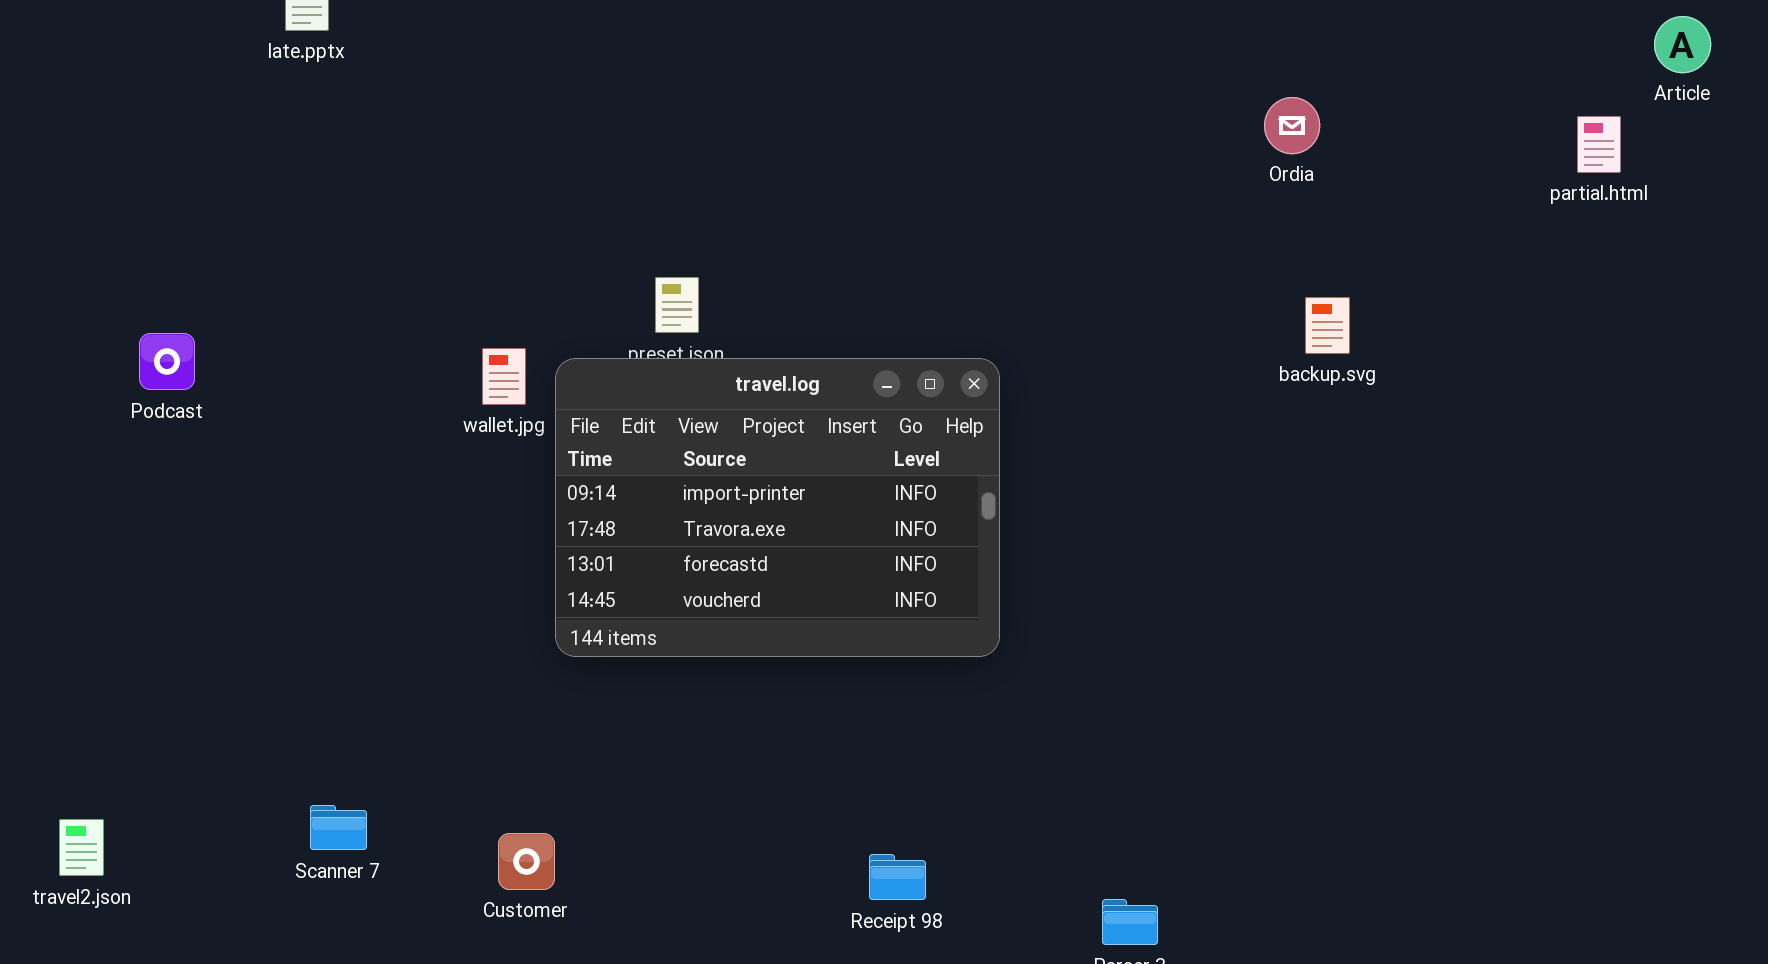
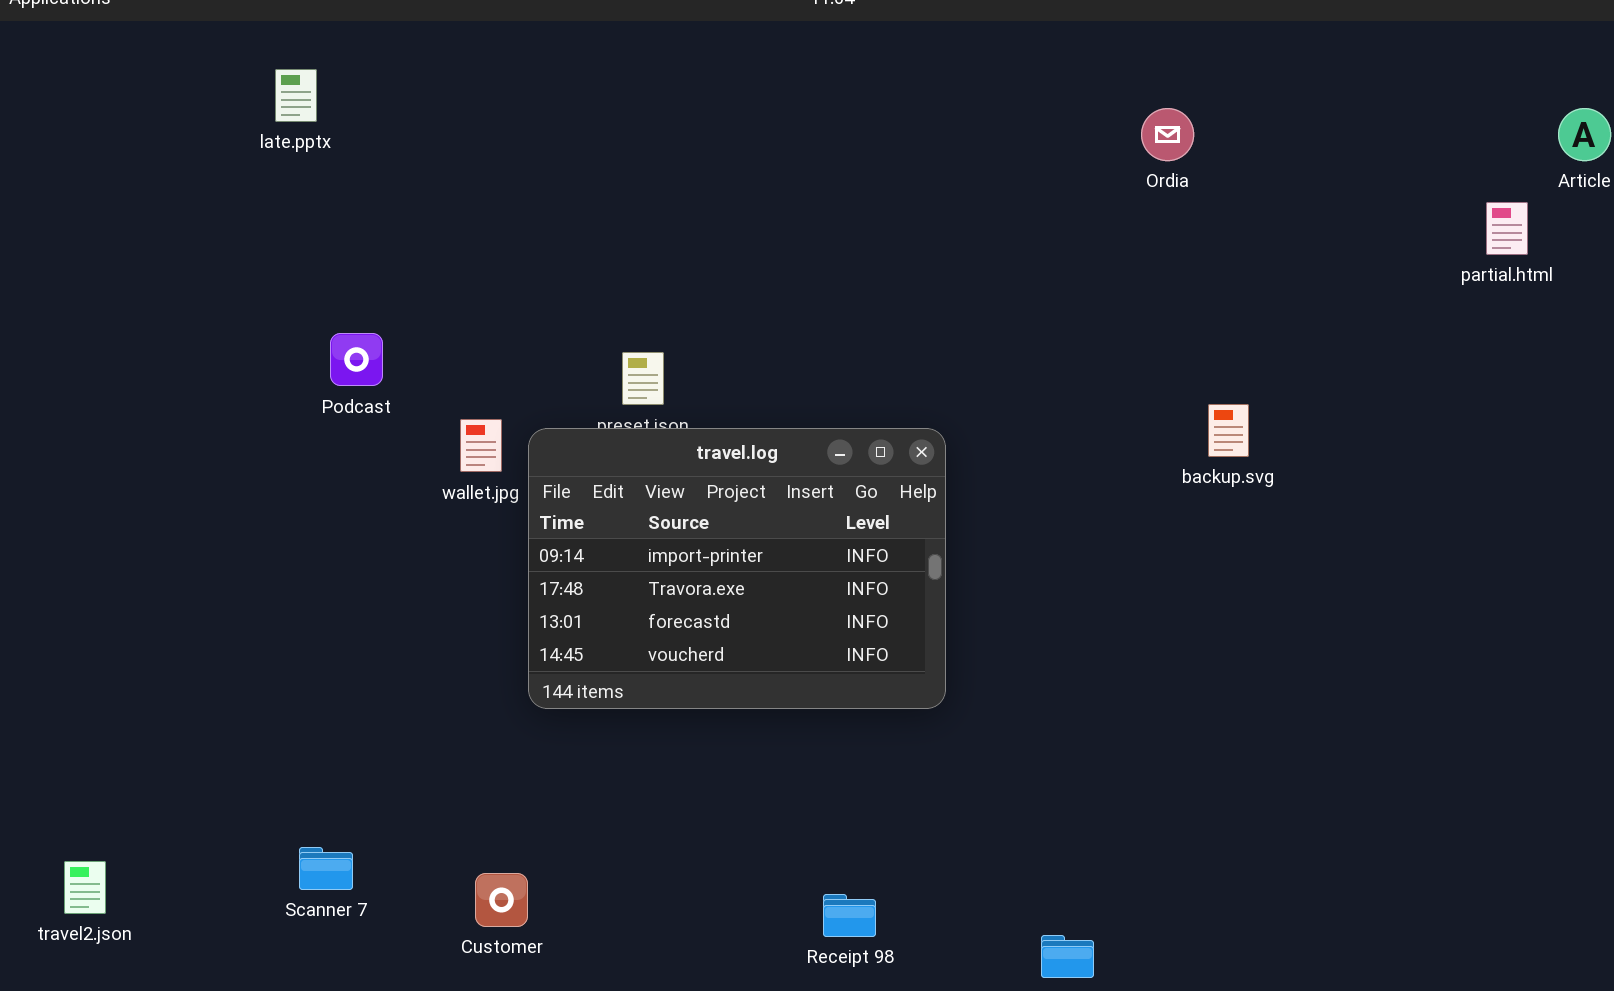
Ordia: [1264,97,1320,154] -> [1141,108,1194,161], moved
backup.svg: [1305,297,1350,354] -> [1208,404,1249,457], moved
Podcast: [139,333,195,390] -> [330,333,383,386], moved

